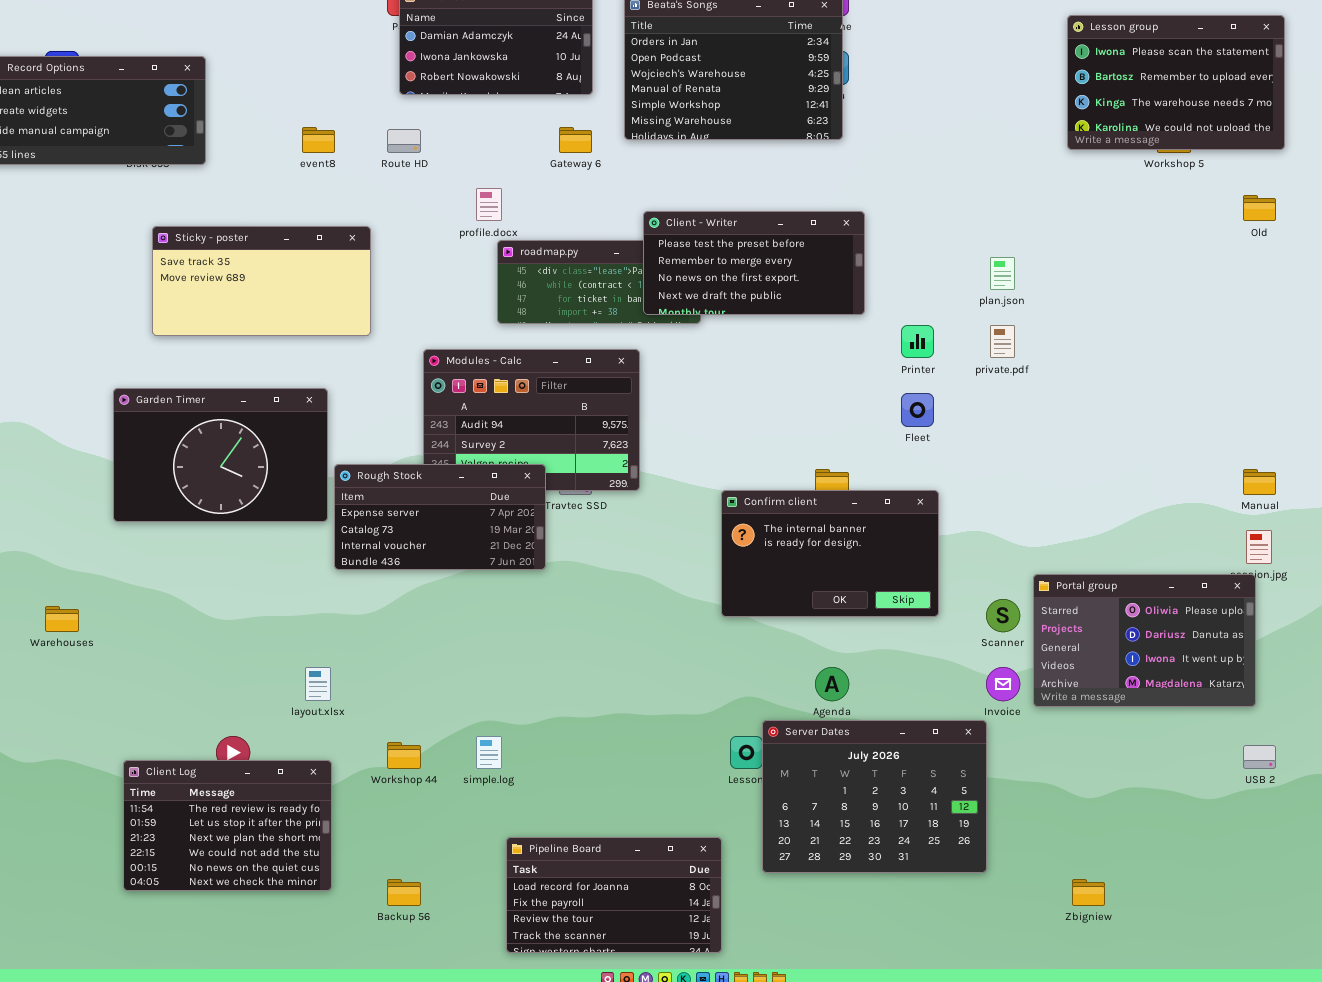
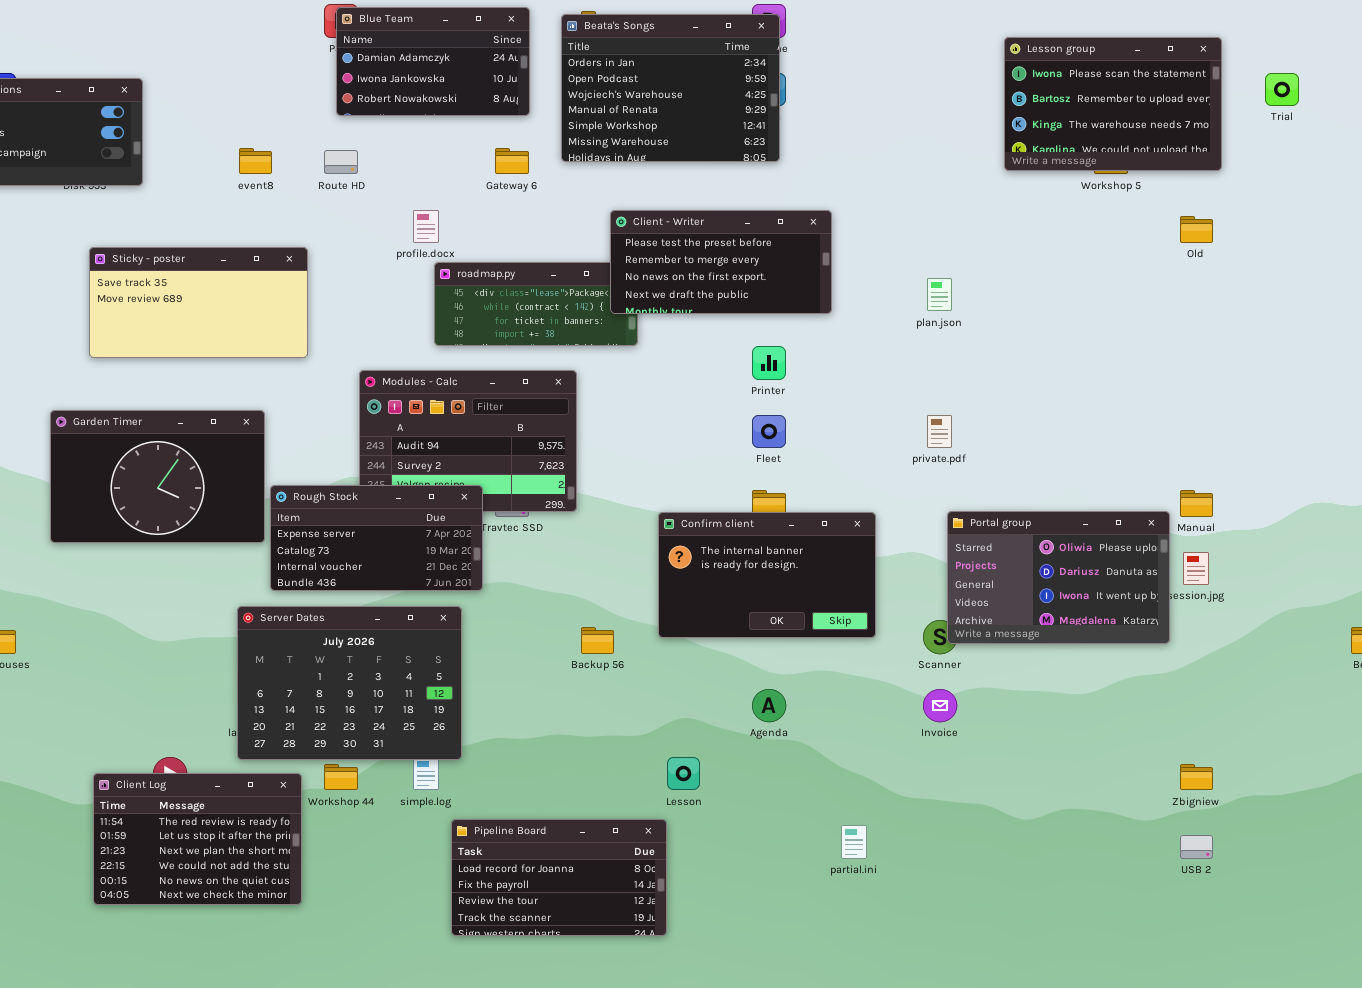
Client - Writer: [643,211,865,315] -> [610,210,832,314], moved
Printer: [901,325,934,358] -> [752,346,786,380], moved
private.pdf: [990,325,1015,358] -> [927,415,952,448], moved
Fleet: [901,393,934,427] -> [752,415,786,448], moved
Portal group: [1033,574,1256,707] -> [947,511,1170,644], moved
Server Dates: [762,720,987,873] -> [237,606,462,760], moved
USB 2: [1243,745,1276,769] -> [1180,835,1213,859], moved
Client Log: [123,760,332,891] -> [93,773,302,905], moved
Pipeline Board: [506,837,722,953] -> [451,819,667,936], moved
Backup 56: [387,879,421,906] -> [581,627,614,654], moved
Zbigniew: [1072,879,1105,906] -> [1180,764,1213,790], moved

